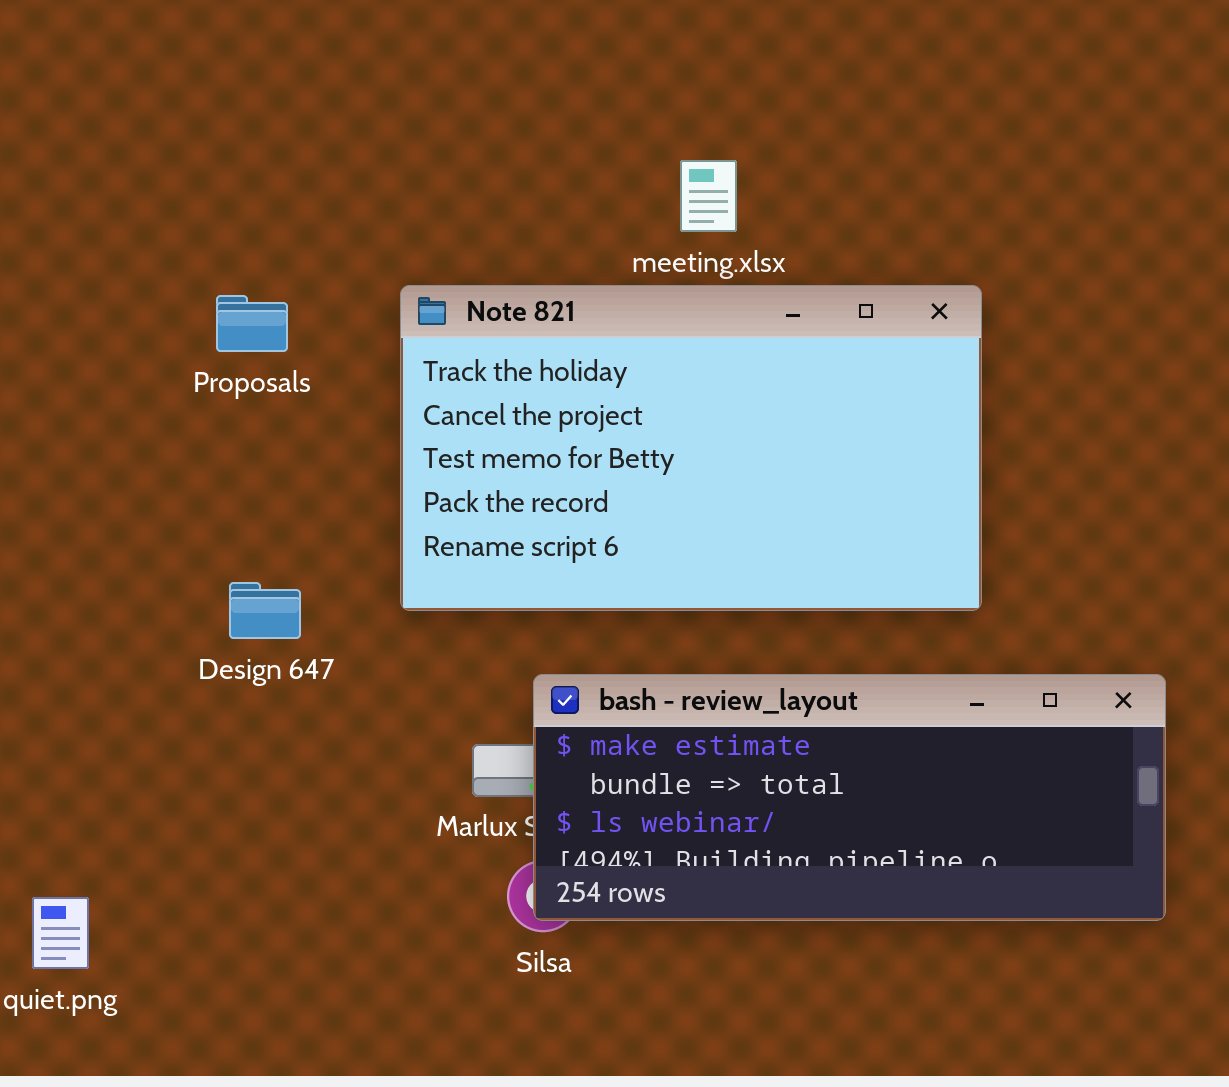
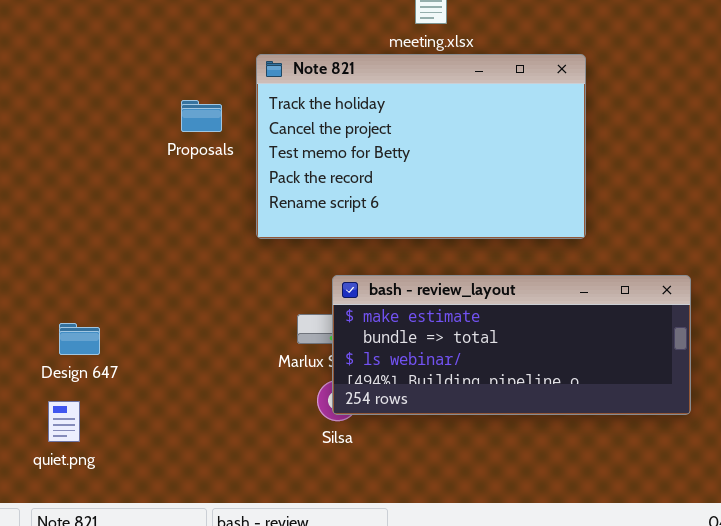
Proposals: [216,295,288,352] -> [181,100,222,132], moved
Design 647: [229,582,301,639] -> [59,323,100,355], moved

